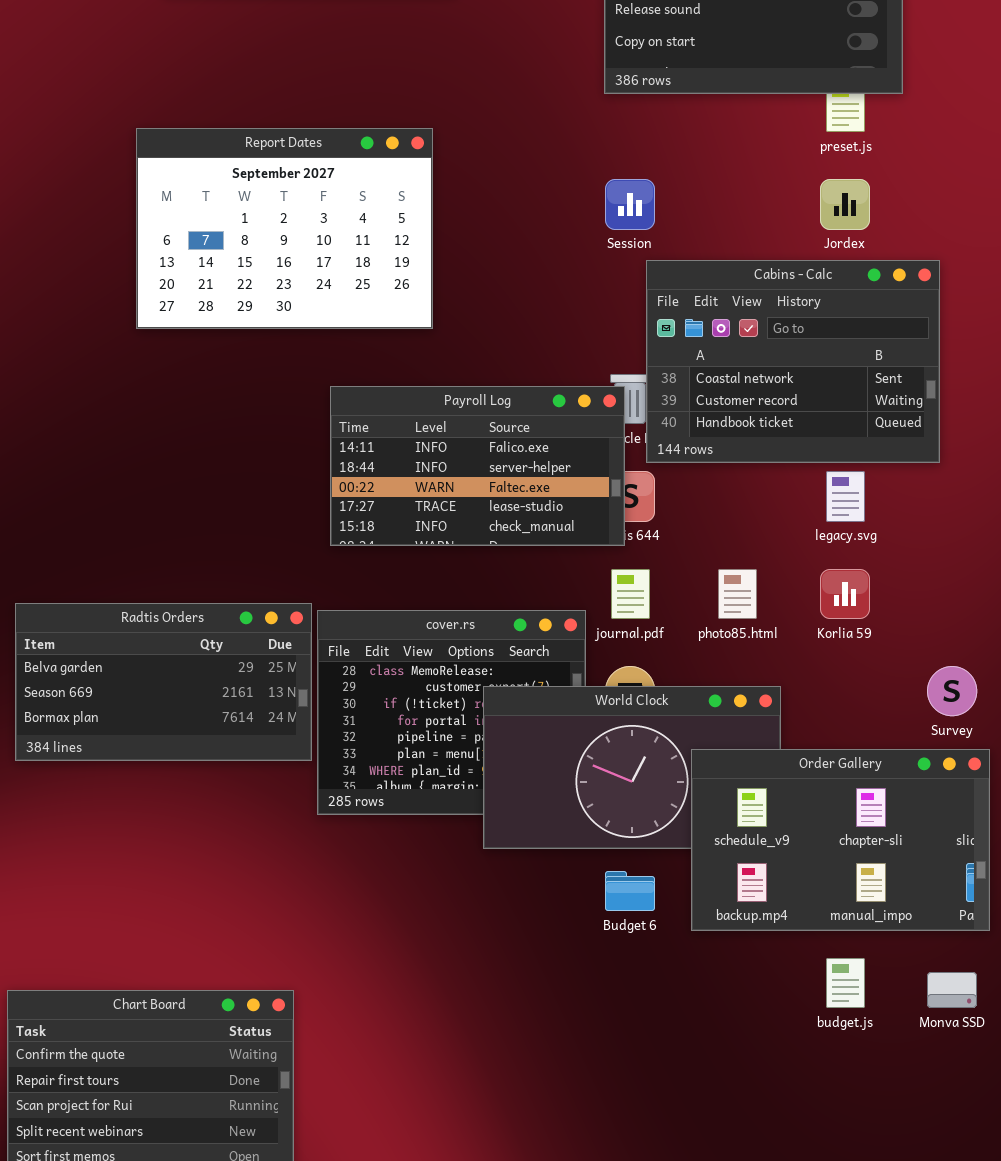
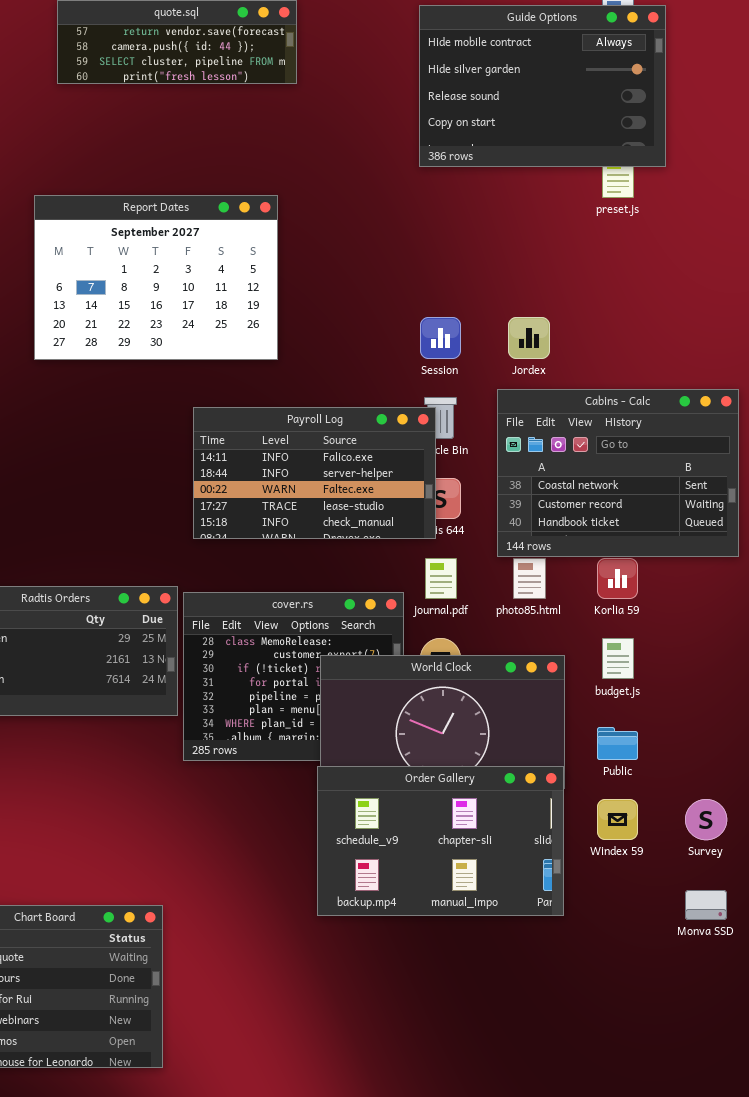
Session: [605,179,655,230] -> [420,317,461,359], moved
Jordex: [820,179,870,230] -> [508,317,550,359], moved
Cabins - Calc: [646,260,940,463] -> [497,389,739,557], moved
Survey: [927,666,977,716] -> [685,799,727,840], moved
Order Gallery: [691,749,990,931] -> [317,766,564,916], moved
budget.js: [826,958,865,1008] -> [602,638,634,679], moved

